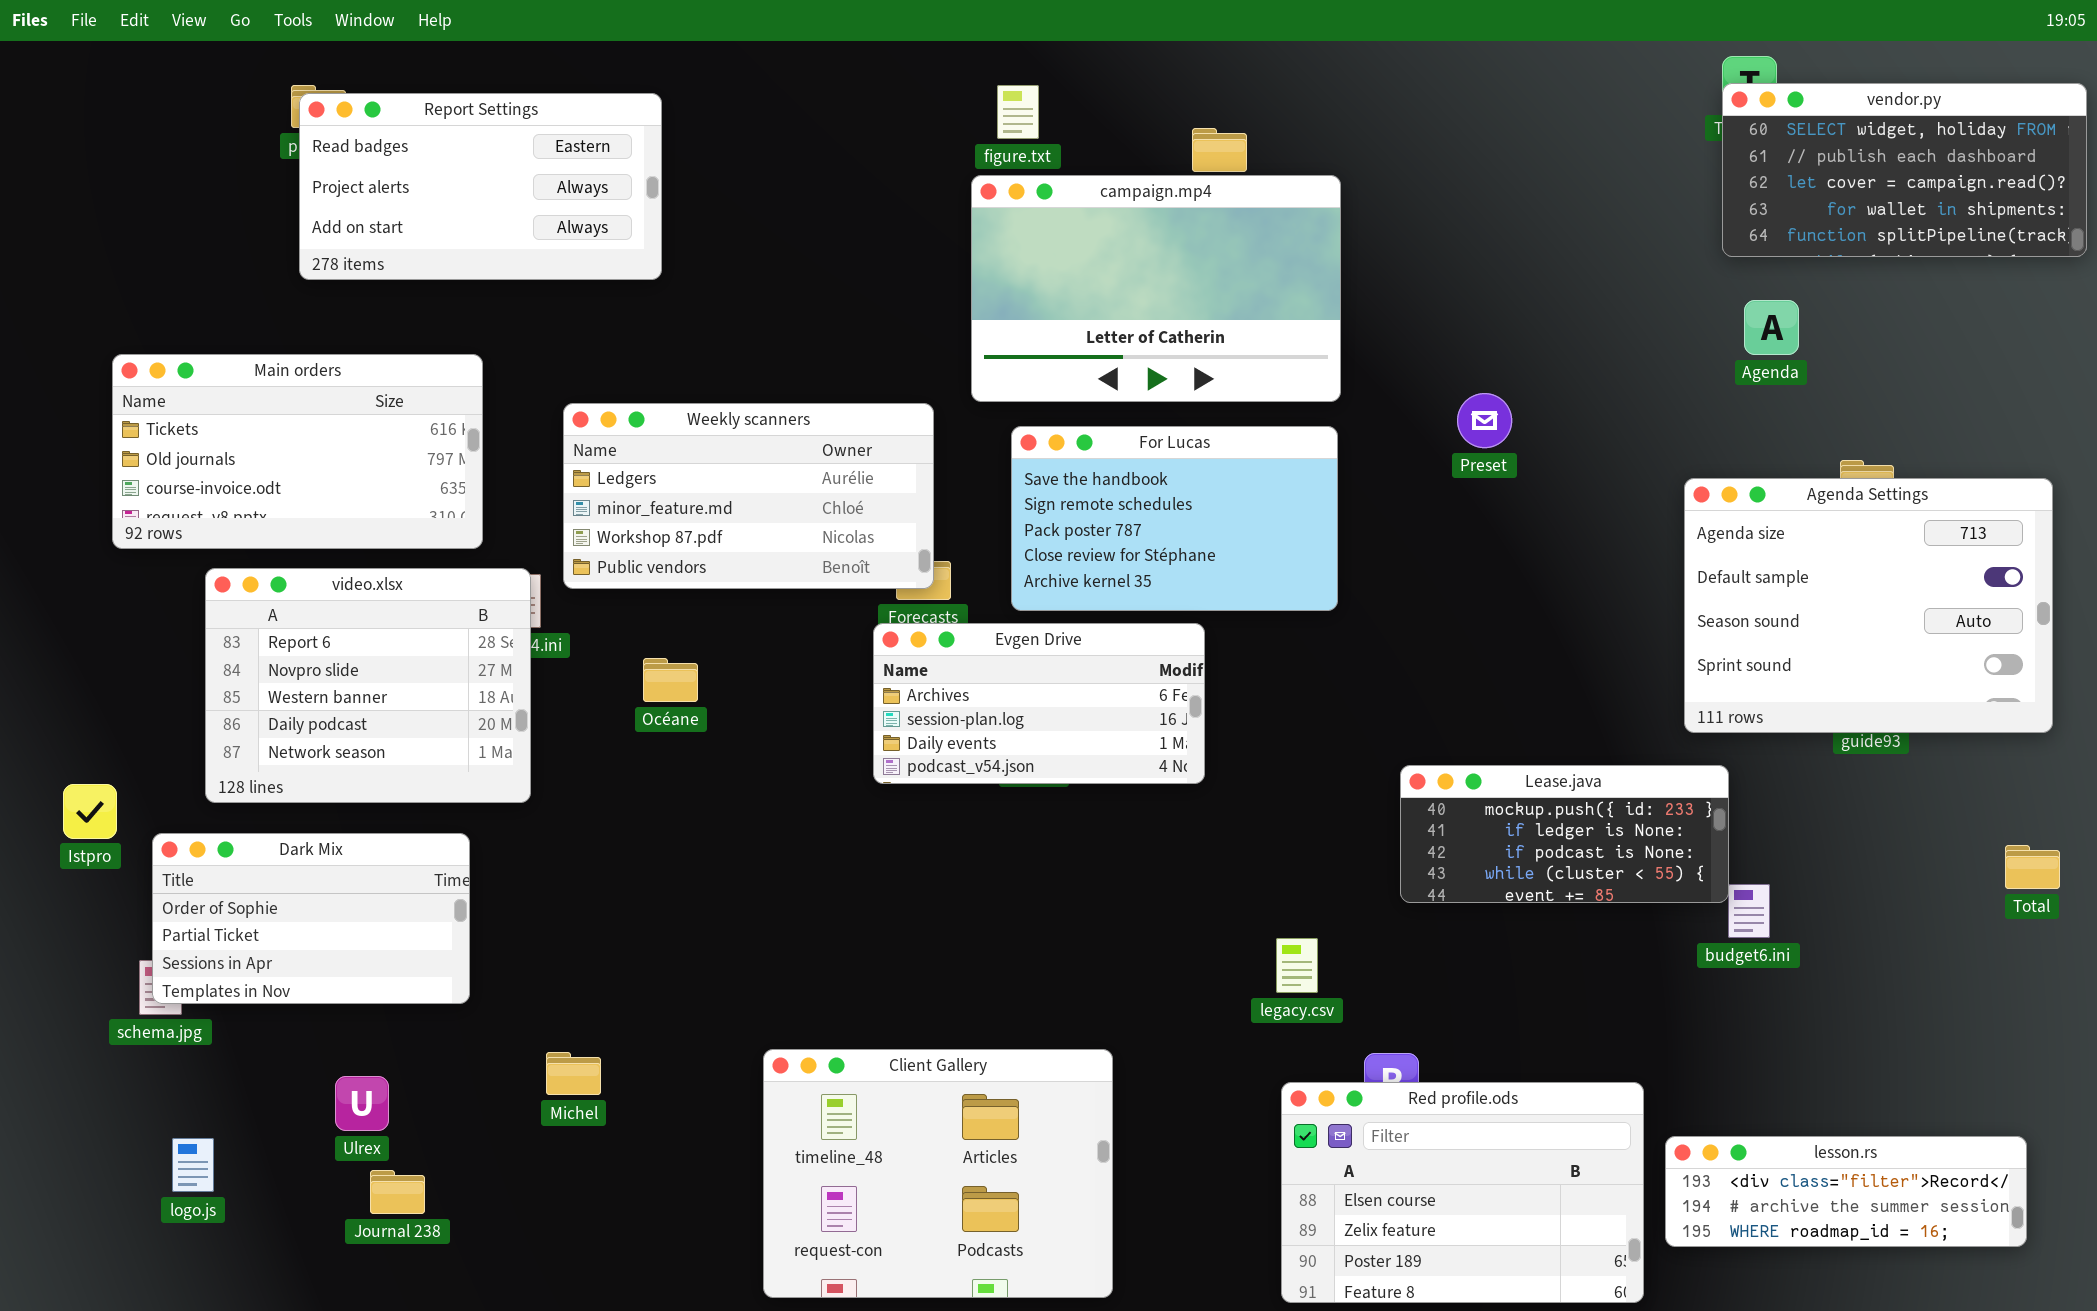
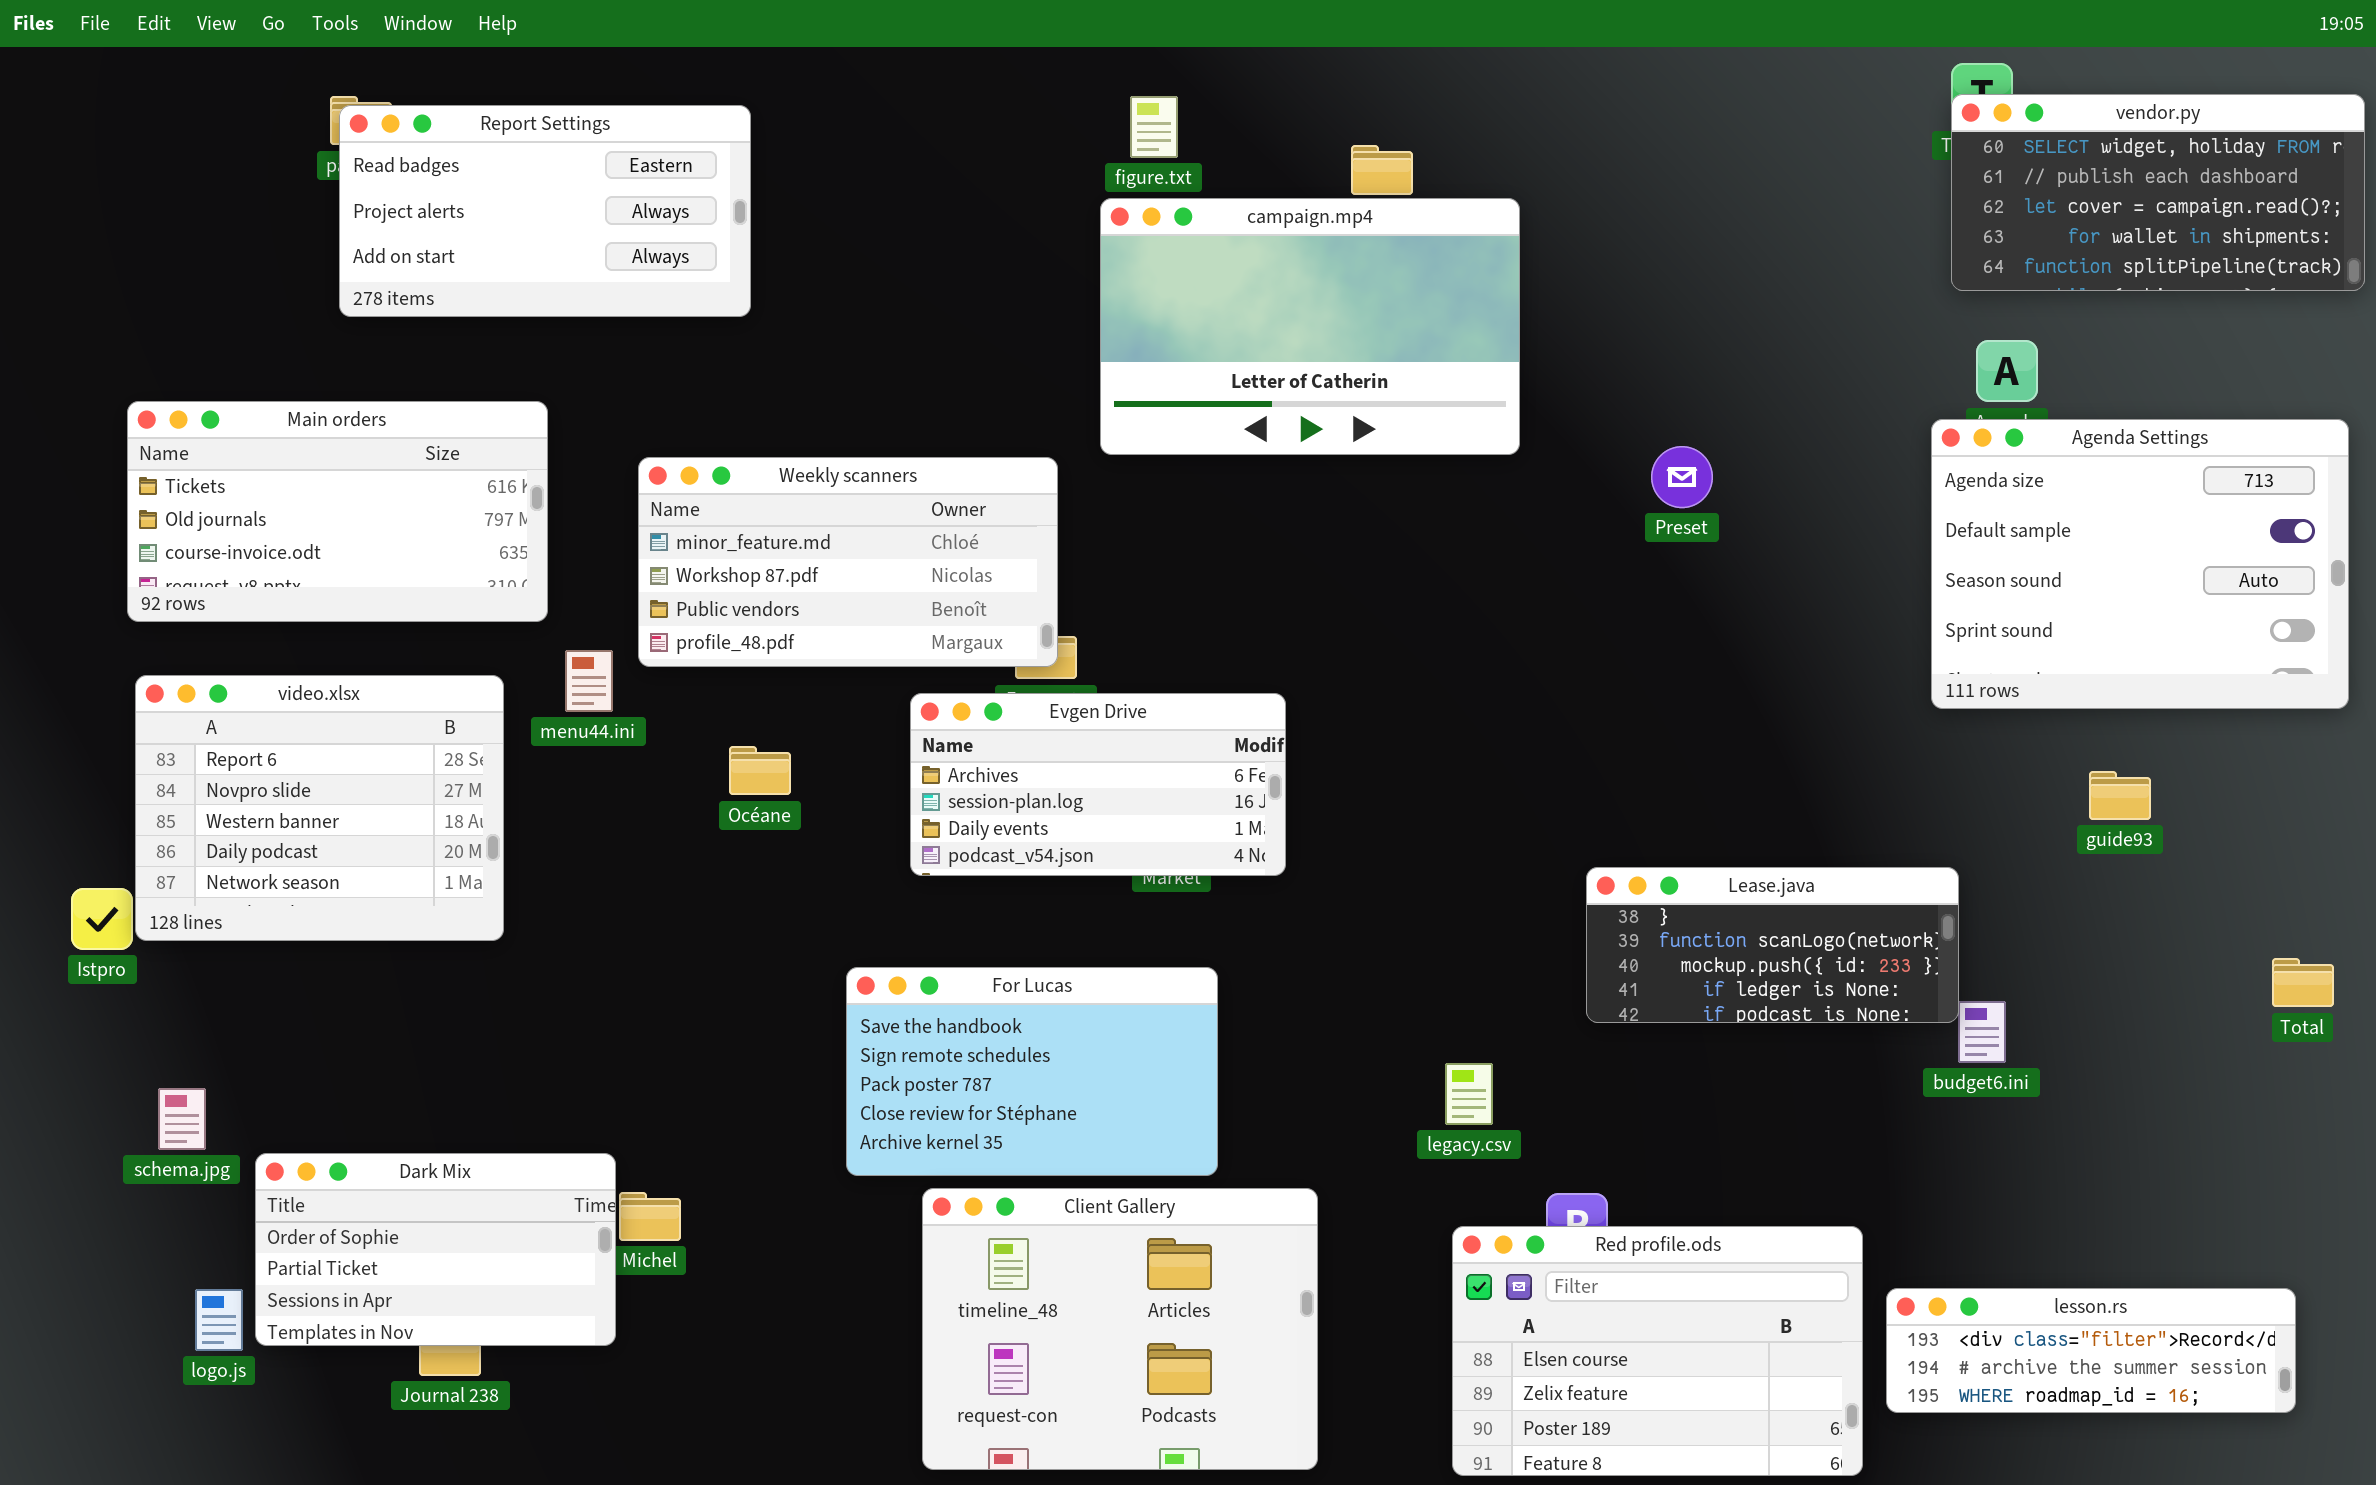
Weekly scanners: [563,403,934,589] -> [638,457,1058,667], scrolled down 1 row
For Lucas: [1011,426,1338,611] -> [846,967,1218,1176], moved
Agenda Settings: [1684,478,2053,733] -> [1931,419,2349,709], moved
video.xlsx: [205,568,531,803] -> [135,675,504,941], moved
Evgen Drive: [873,623,1205,784] -> [910,693,1286,876], moved
Lease.java: [1400,765,1729,903] -> [1586,867,1959,1023], scrolled up 2 rows
Dark Mix: [152,833,470,1004] -> [255,1153,616,1346], moved
Client Gallery: [763,1049,1113,1298] -> [922,1188,1318,1470], moved

